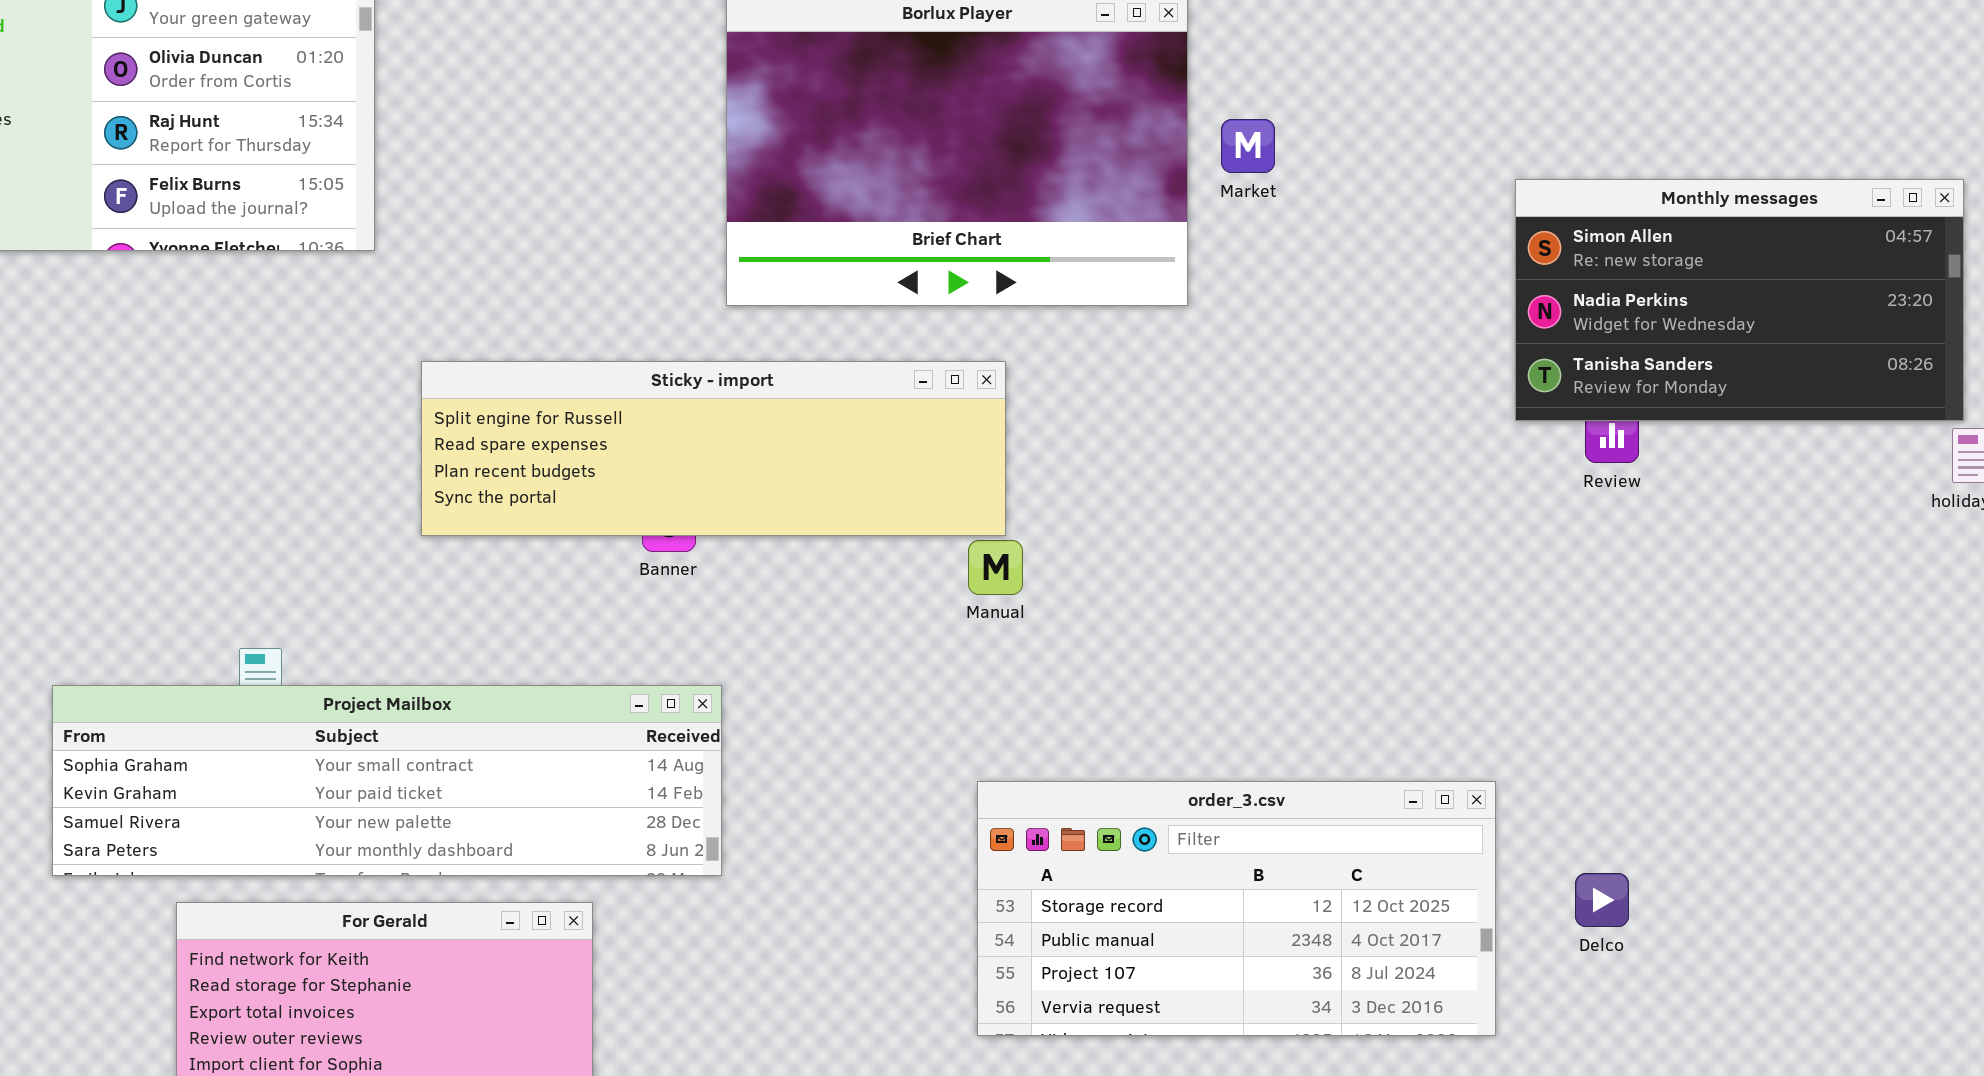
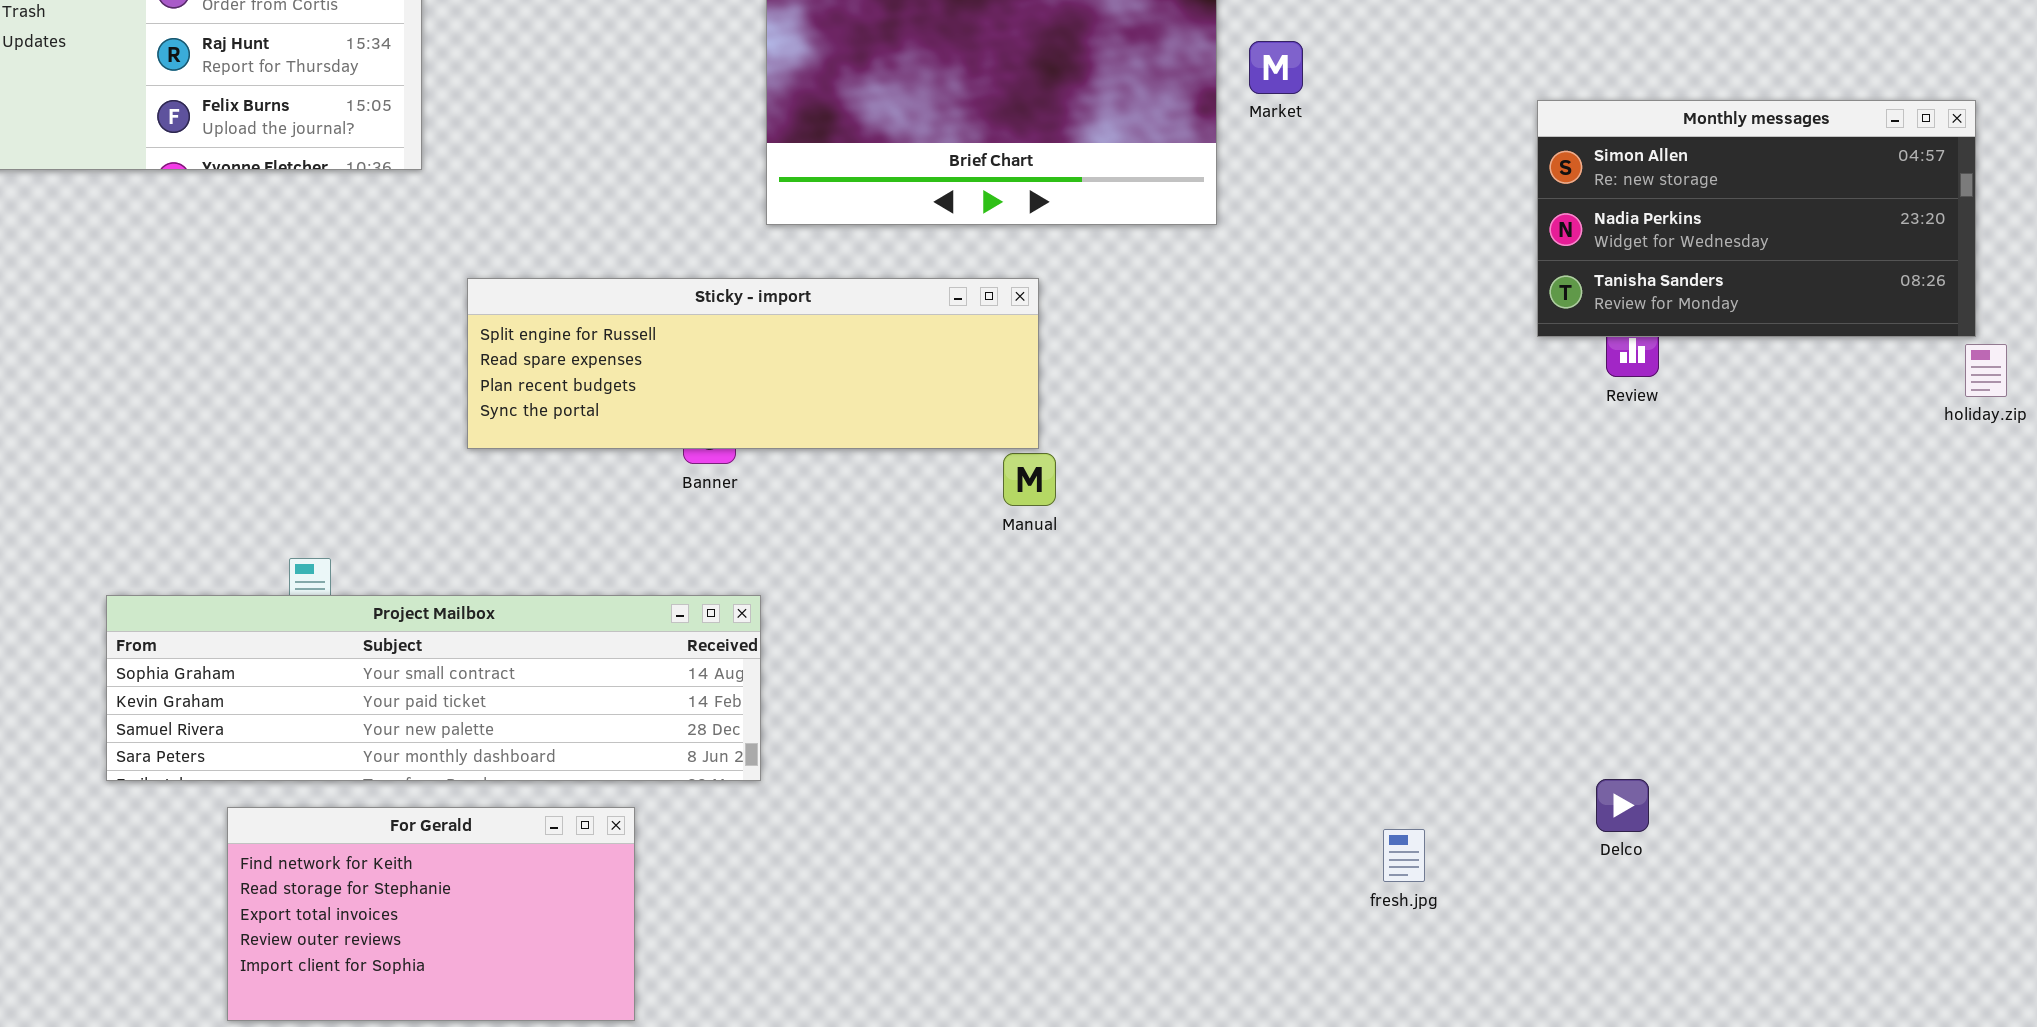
order_3.csv: [977,781,1496,1036] -> none, closed

